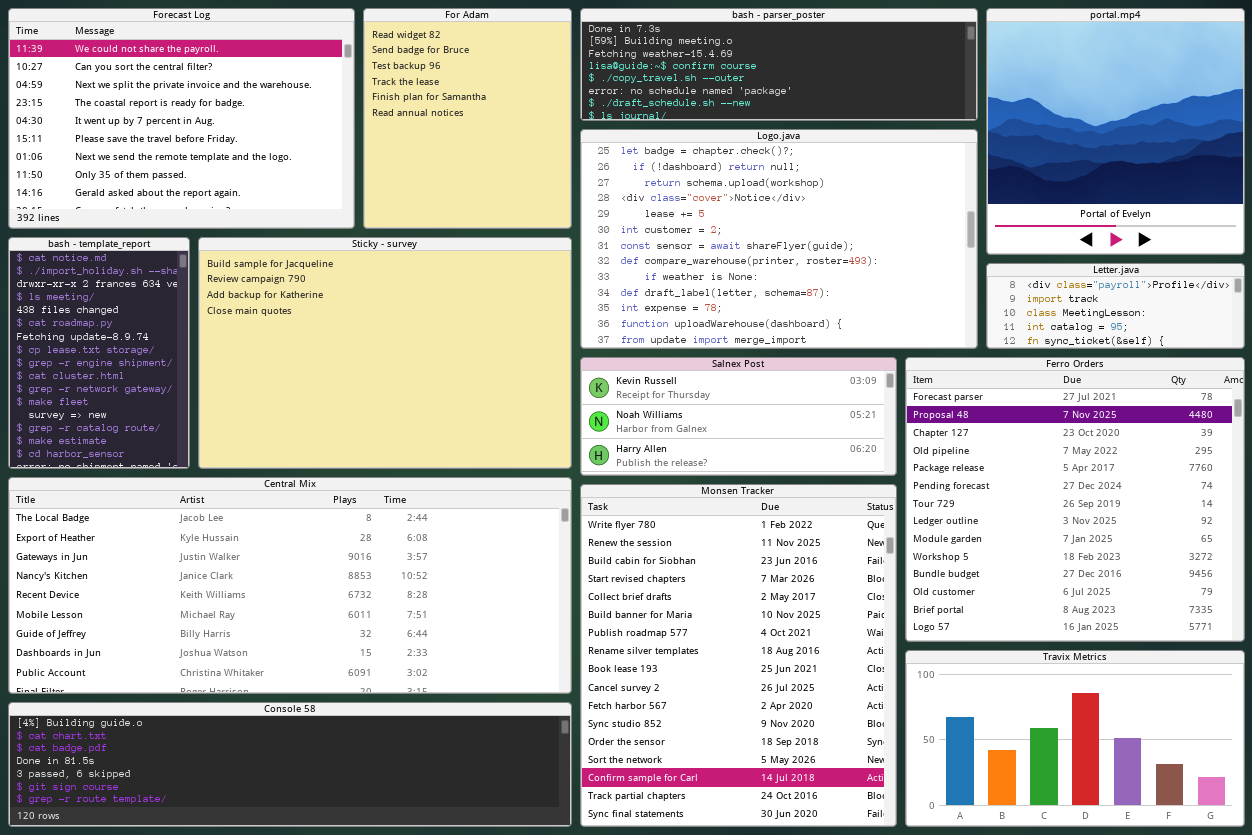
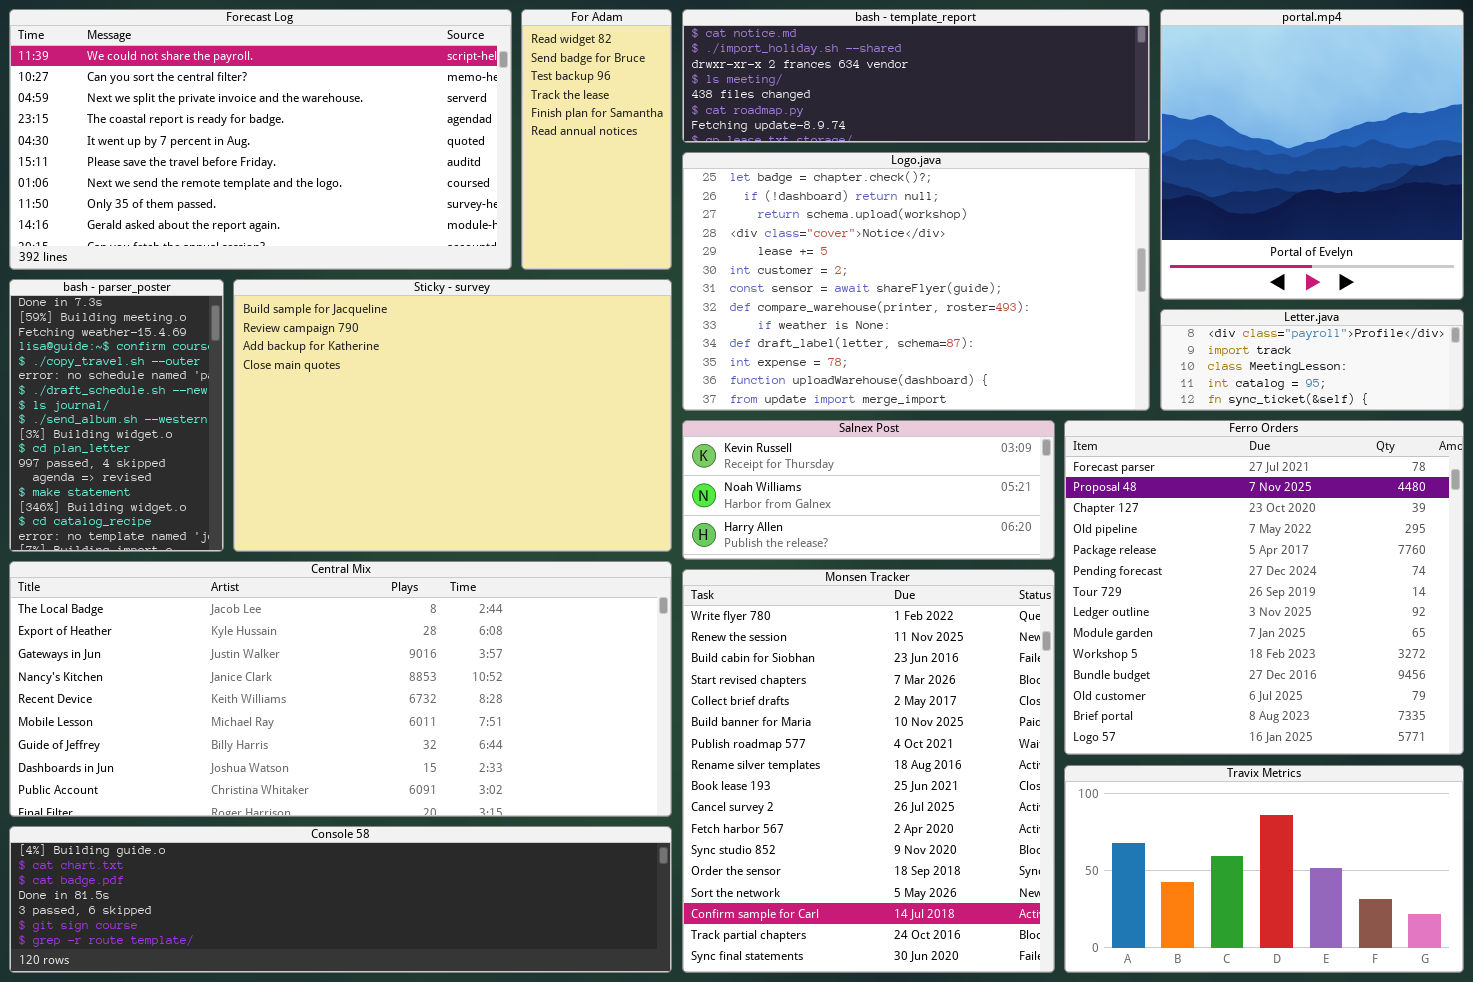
Forecast Log: [8,8,355,229] -> [9,9,512,270], resized
For Adam: [363,8,572,229] -> [521,9,672,270], resized
bash - parser_poster: [580,8,978,121] -> [9,279,224,552], moved, resized
bash - template_report: [8,237,190,469] -> [682,9,1150,143], moved, resized

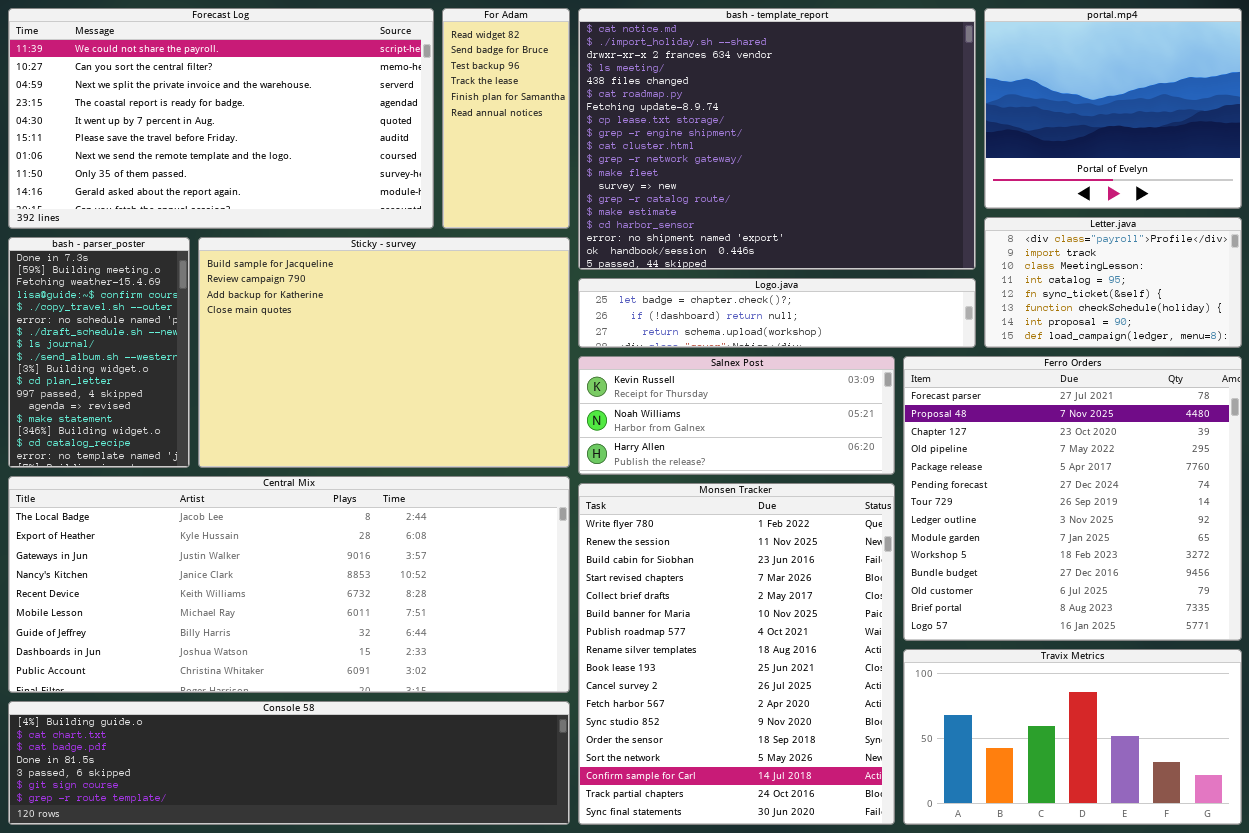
bash - template_report: [682,9,1150,143] -> [578,8,976,270], resized
portal.mp4: [1160,9,1464,300] -> [984,8,1242,209], resized
Logo.java: [682,152,1150,411] -> [578,278,976,348], resized
Letter.java: [1160,309,1464,411] -> [984,217,1242,348], resized

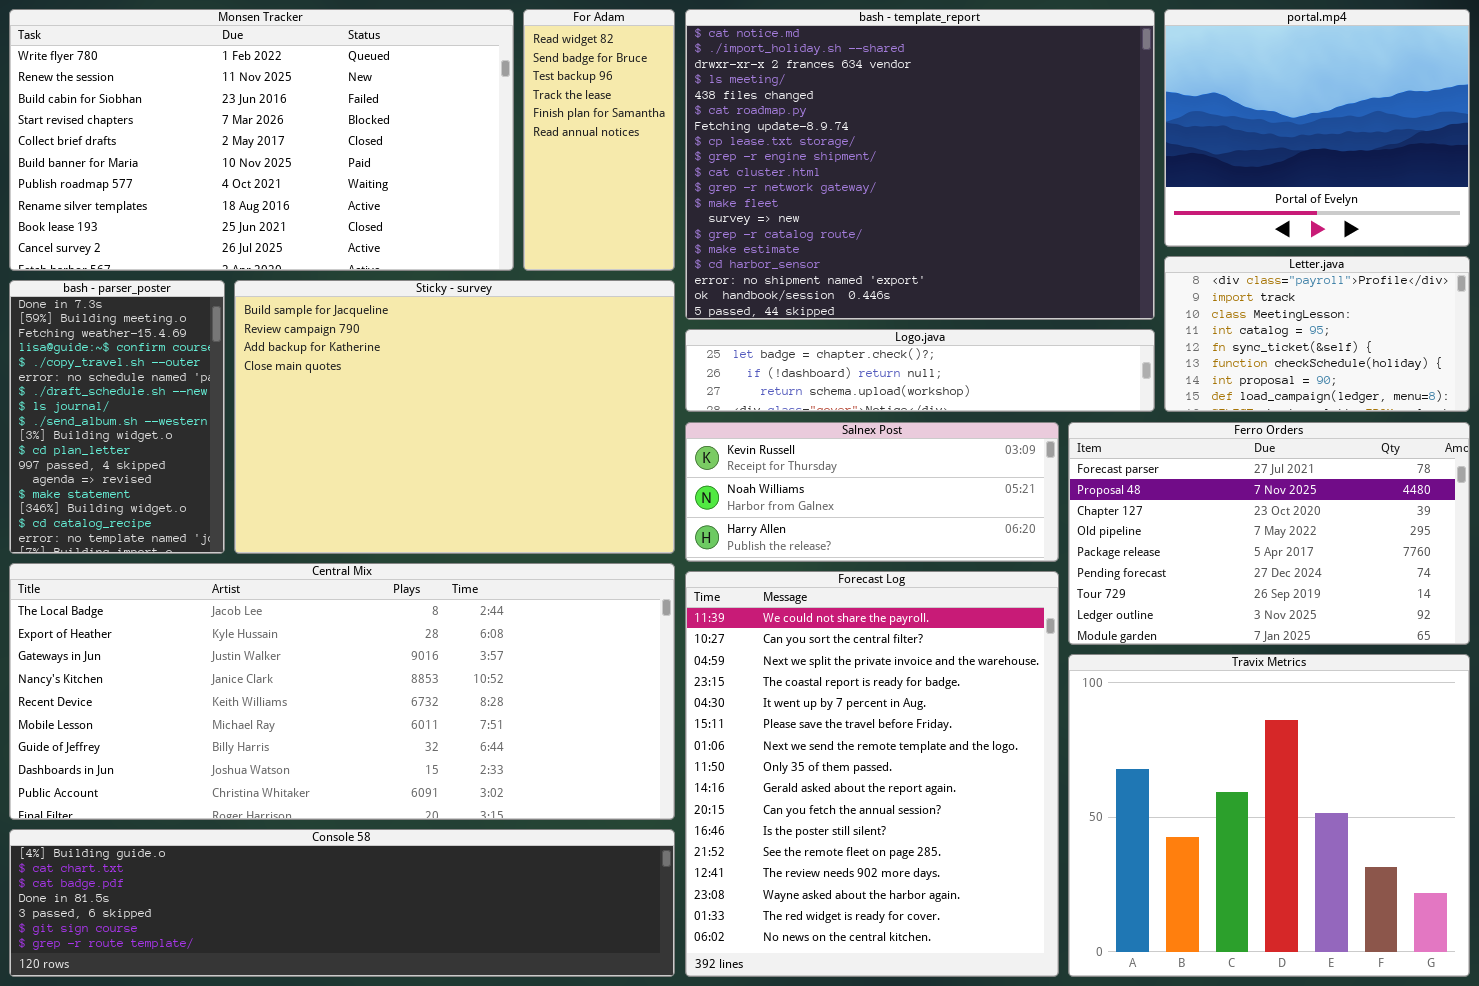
Forecast Log: [8,8,434,229] -> [685,571,1059,977], moved, resized
Ferro Orders: [903,356,1242,641] -> [1068,422,1470,645], resized
Monsen Tracker: [578,483,895,825] -> [9,9,514,271], moved, resized
Travix Metrics: [903,649,1242,825] -> [1068,654,1470,977], resized

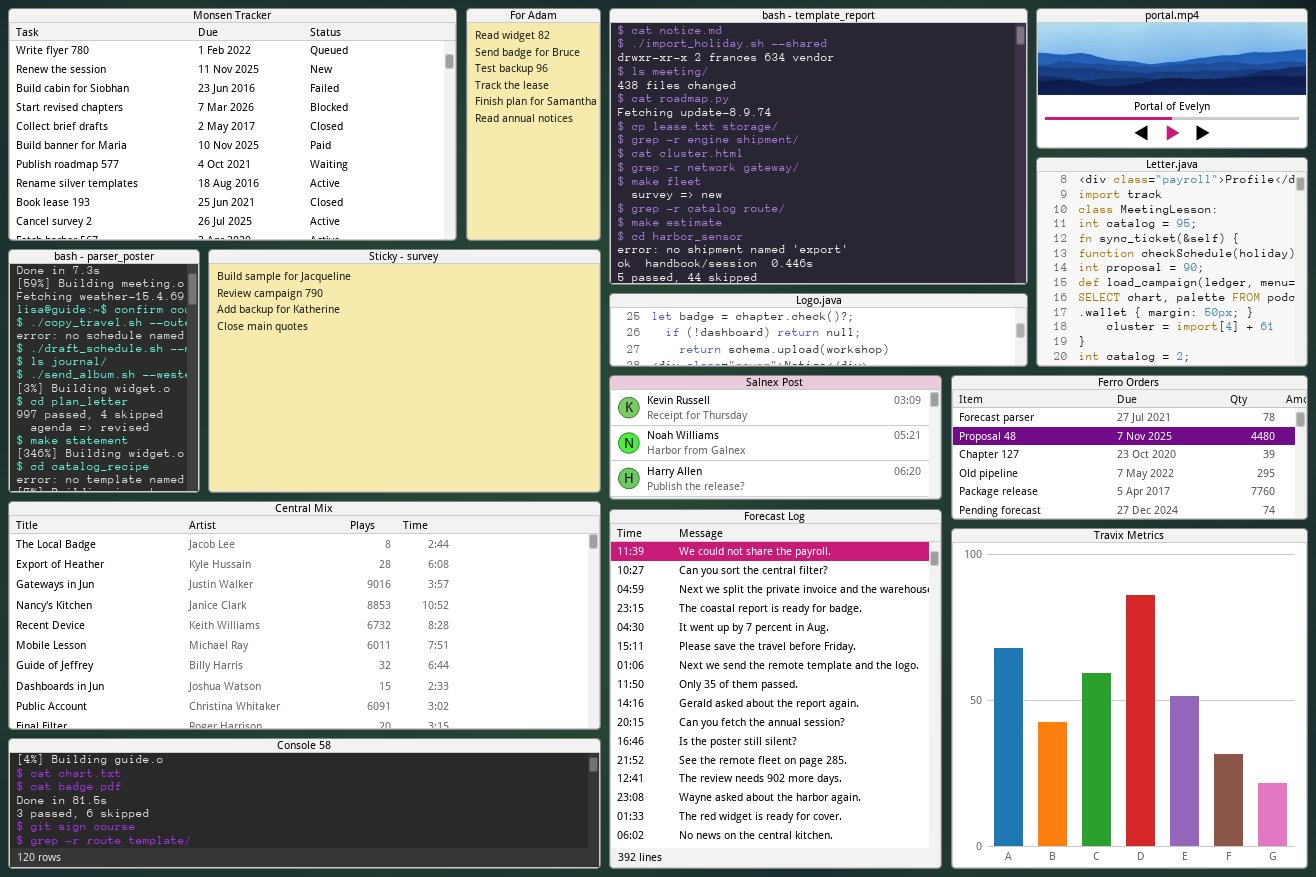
portal.mp4: [1164,9,1470,247] -> [1036,8,1308,149], resized
Letter.java: [1164,256,1470,412] -> [1036,157,1308,367], resized
Ferro Orders: [1068,422,1470,645] -> [951,375,1308,520], resized
Travix Metrics: [1068,654,1470,977] -> [951,528,1308,869], resized

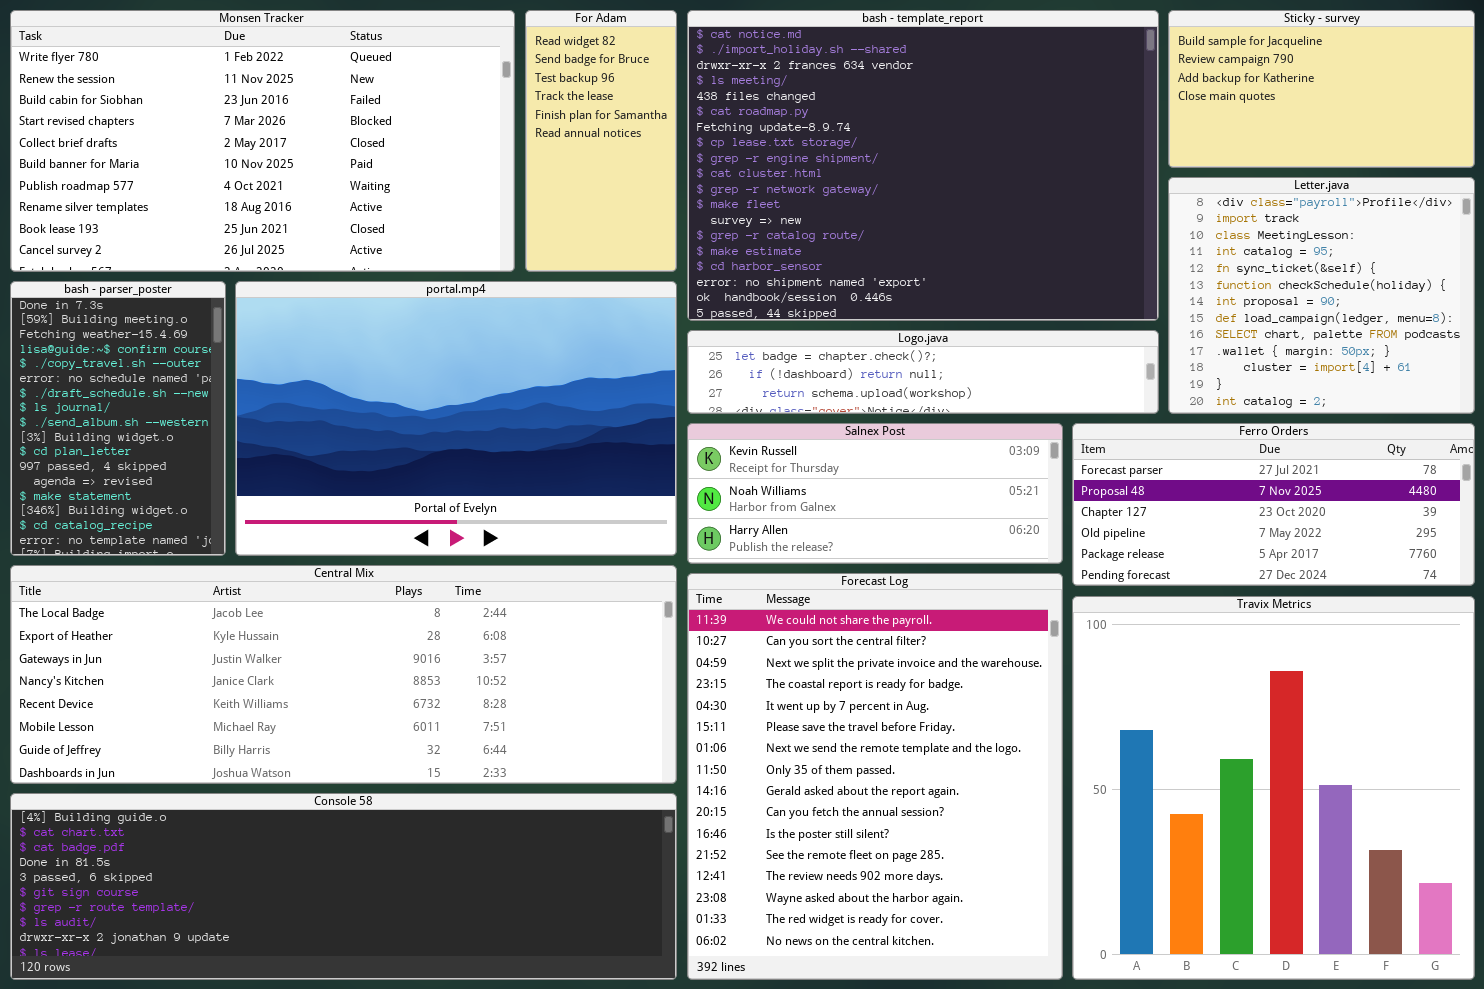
portal.mp4: [1036,8,1308,149] -> [235,281,677,556], moved, resized
Sticky - survey: [208,249,601,493] -> [1168,10,1475,168], moved, resized
Central Mix: [8,501,601,730] -> [10,565,677,784], resized
Console 58: [8,738,601,869] -> [10,793,677,980], resized

